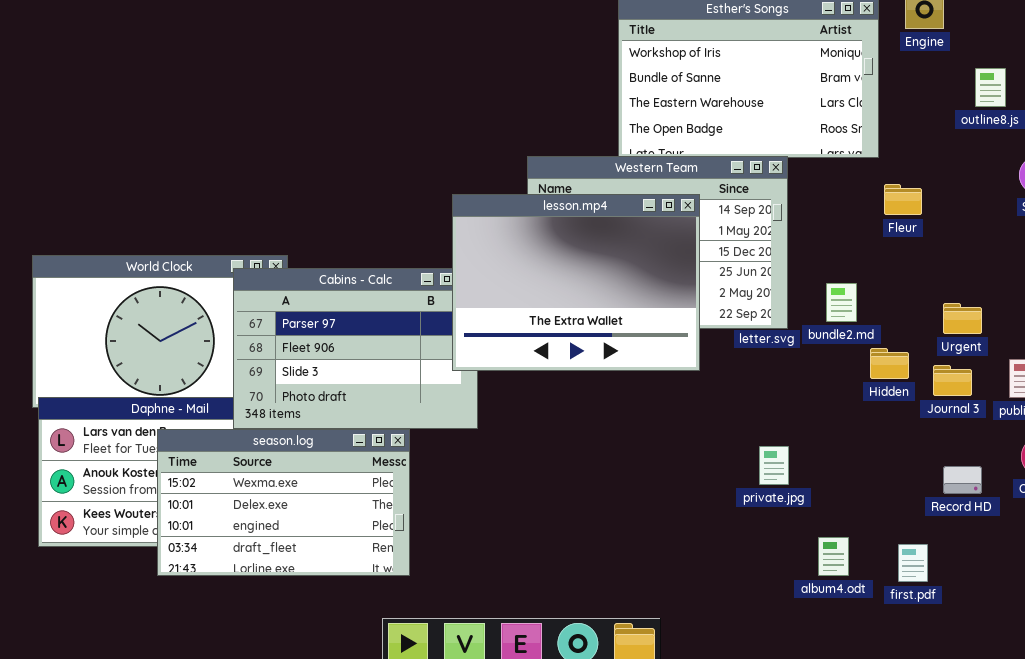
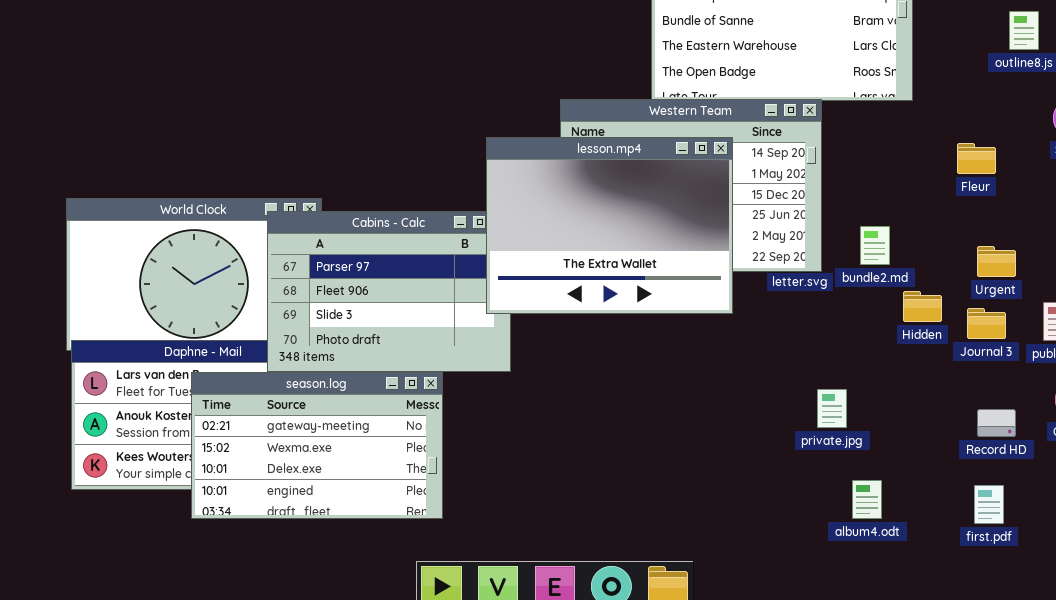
Fleur: [884,184,922,215] -> [957,143,996,174], moved
season.log: [157,429,410,576] -> [191,372,443,519], scrolled up 1 row
private.jpg: [759,446,789,485] -> [817,389,847,428], moved
first.pdf: [898,544,928,582] -> [974,485,1004,524], moved

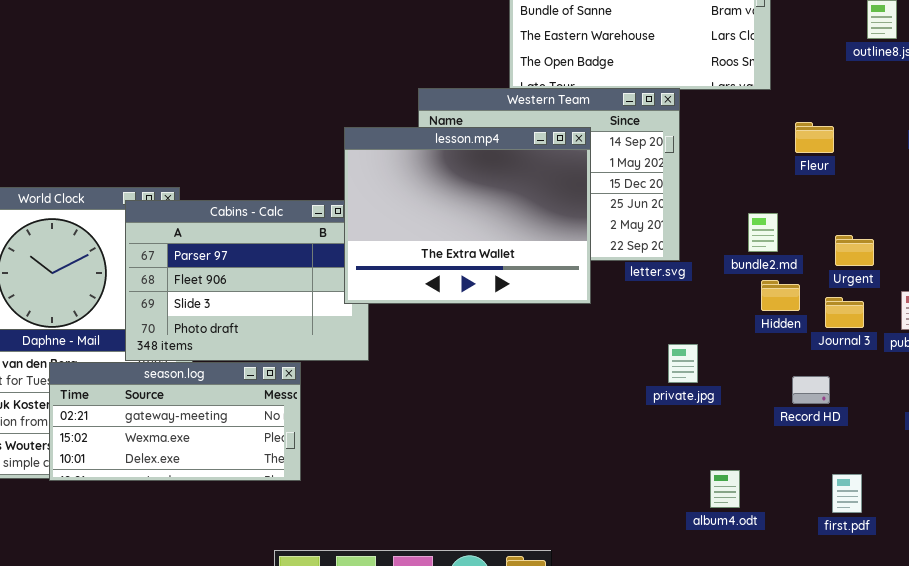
Fleur: [957,143,996,174] -> [795,122,834,153], moved
bundle2.md: [860,226,890,265] -> [748,213,778,252], moved
season.log: [191,372,443,519] -> [49,362,301,481], resized
private.jpg: [817,389,847,428] -> [668,344,698,383], moved
Record HD: [977,409,1016,437] -> [792,376,830,404], moved

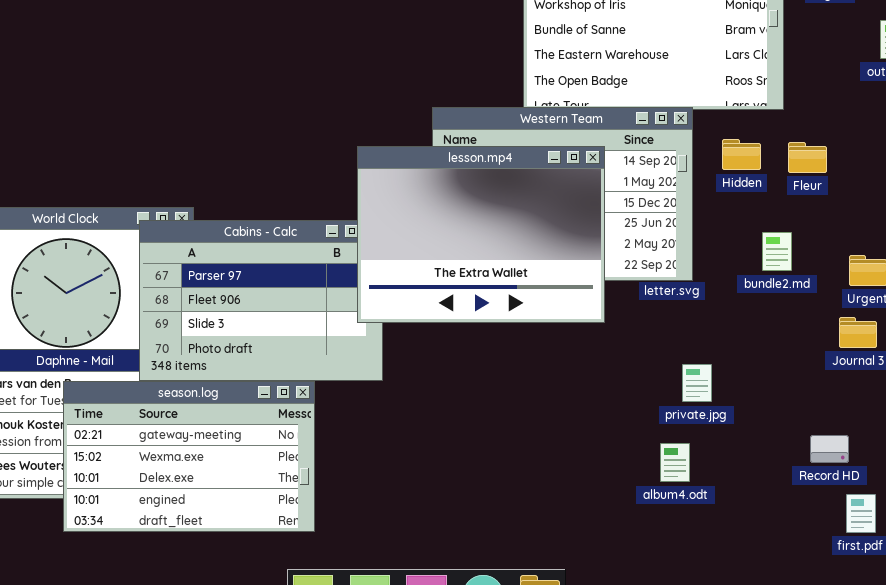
Fleur: [795,122,834,153] -> [788,142,827,173], moved
Hidden: [761,280,800,311] -> [722,139,761,170], moved
season.log: [49,362,301,481] -> [63,381,315,532], resized
Record HD: [792,376,830,404] -> [810,435,849,463], moved
album4.odt: [710,470,740,508] -> [660,443,690,482], moved

